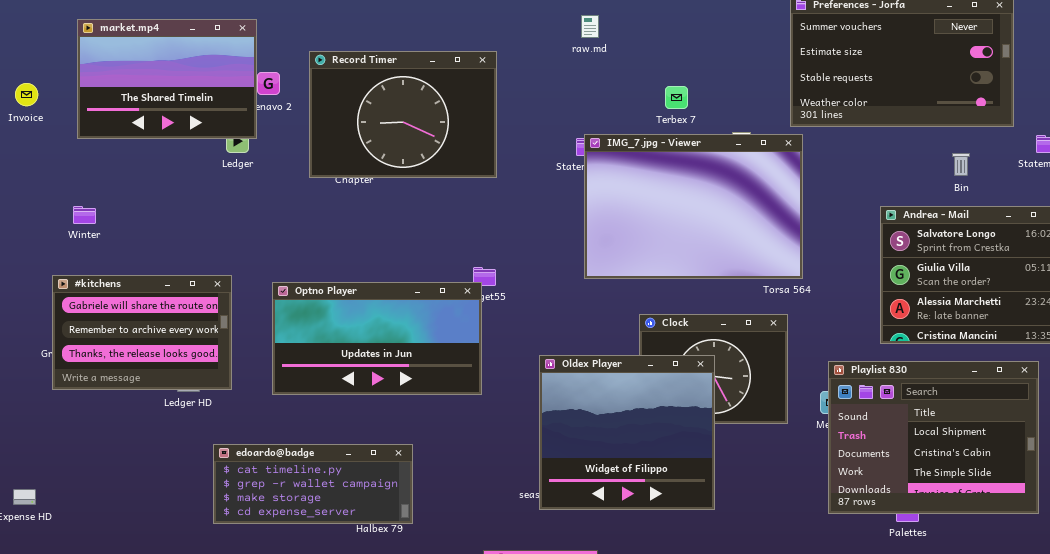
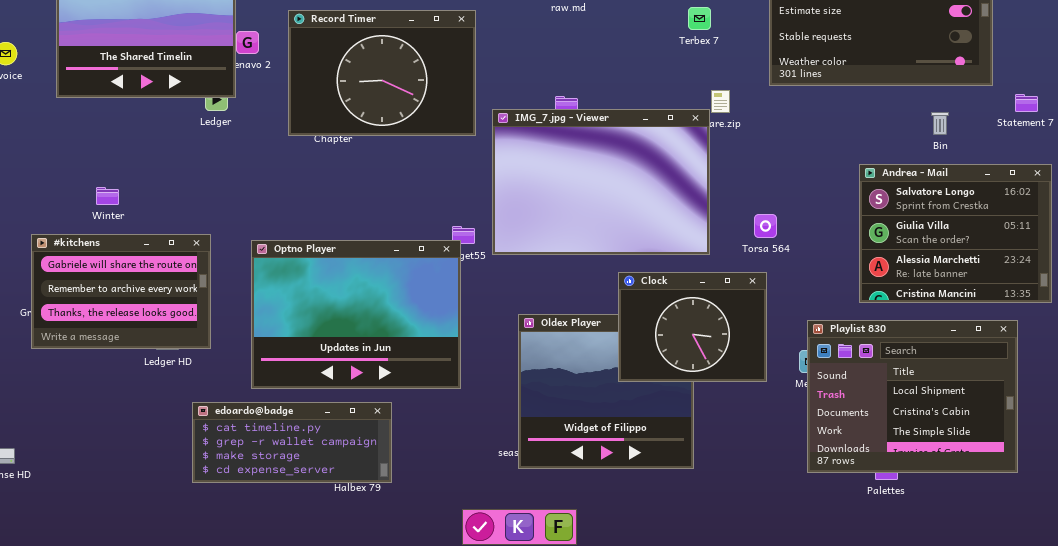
Terbex 7: [665,86,688,109] -> [688,7,711,30], moved
IMG_7.jpg - Viewer: [584,134,803,279] -> [492,109,710,255], moved
Winter: [73,206,96,224] -> [96,187,119,205], moved
Optno Player: [272,282,482,395] -> [251,240,461,389], resized
Clock: [639,314,788,424] -> [618,272,767,382], raised

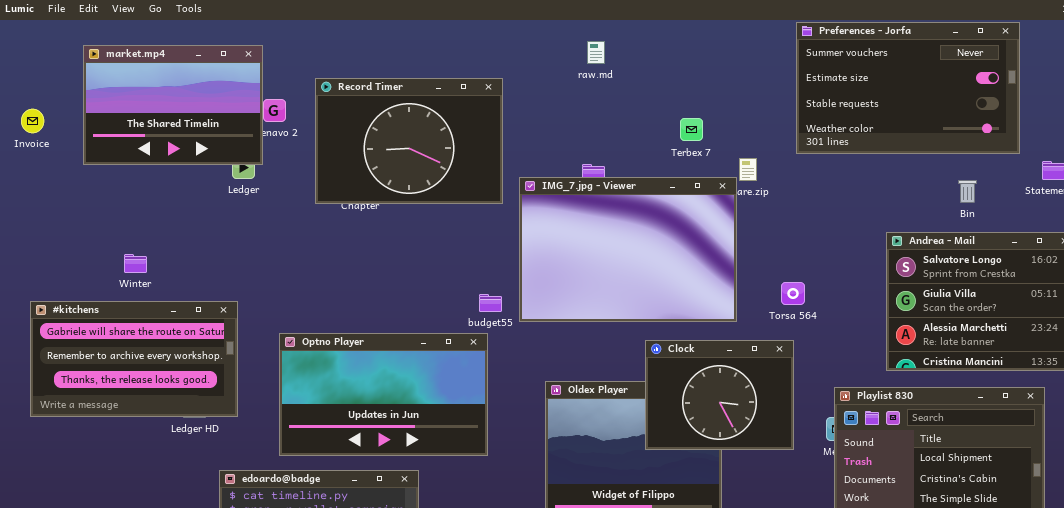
Terbex 7: [688,7,711,30] -> [680,118,703,141], moved
#kitchens: [31,234,211,349] -> [30,301,238,417], resized
Optno Player: [251,240,461,389] -> [279,333,488,456], resized

